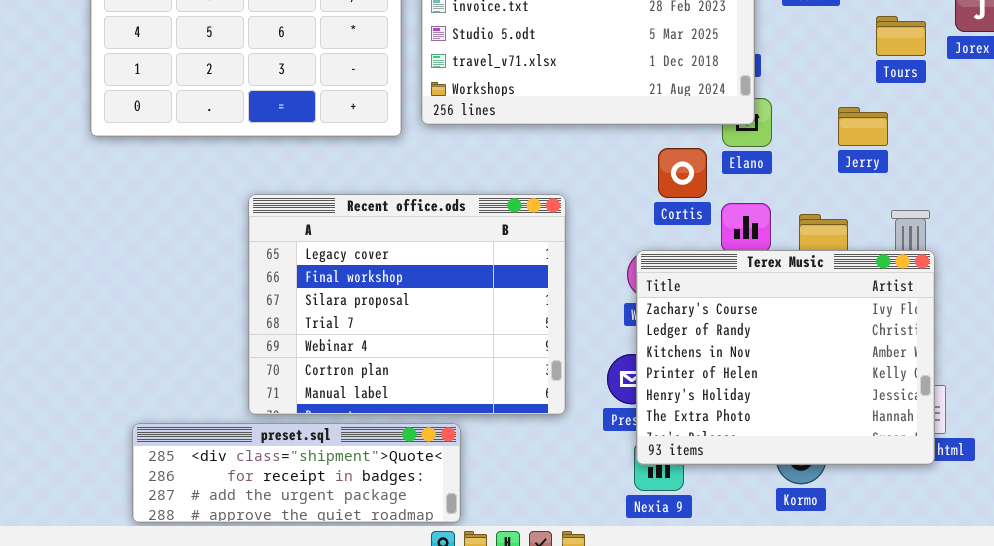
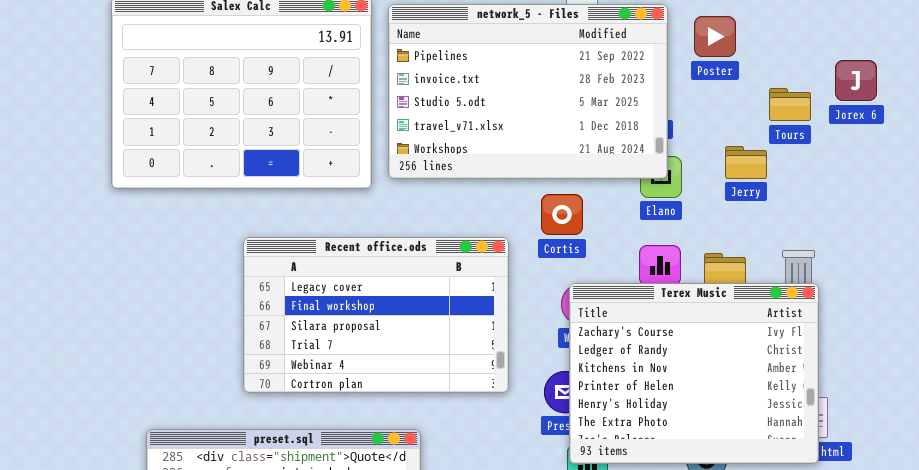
Jerry: [838,107,888,146] -> [725,146,767,179], moved
Cortis: [658,148,707,198] -> [541,194,583,235], moved
Recent office.ods: [248,194,566,415] -> [243,237,509,393], resized

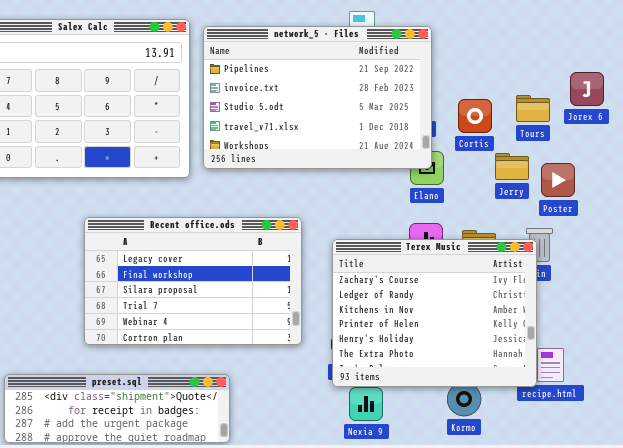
Poster: [694,16,736,57] -> [541,163,575,197], moved
Jerry: [725,146,767,179] -> [495,153,529,180], moved
Cortis: [541,194,583,235] -> [458,99,492,133], moved
Terex Music: [569,283,819,464] -> [332,239,537,387], moved

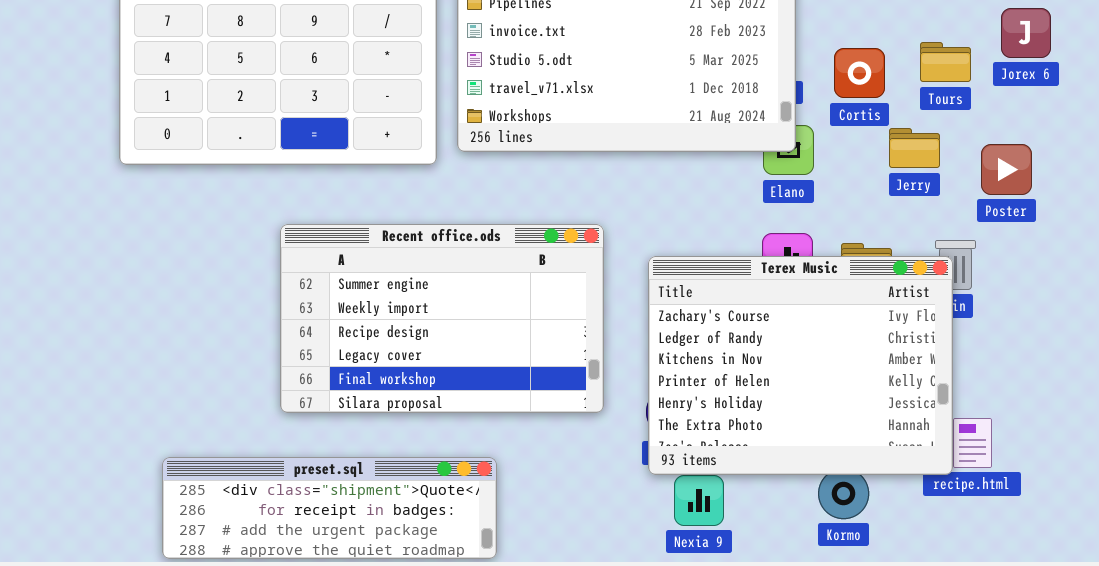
Poster: [541,163,575,197] -> [981,144,1032,195], moved
Recent office.ods: [84,217,302,345] -> [280,224,604,413], scrolled up 3 rows

